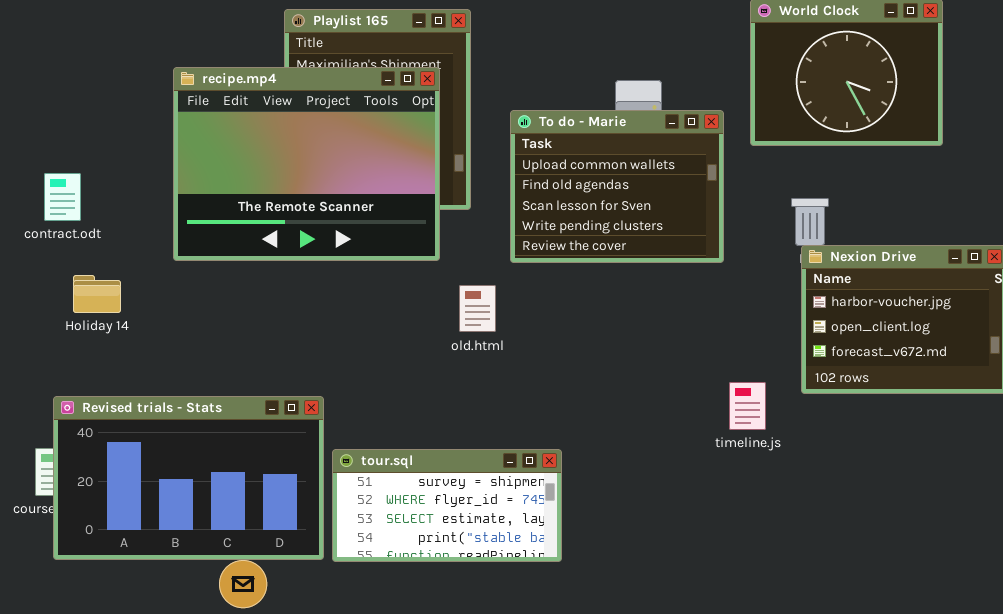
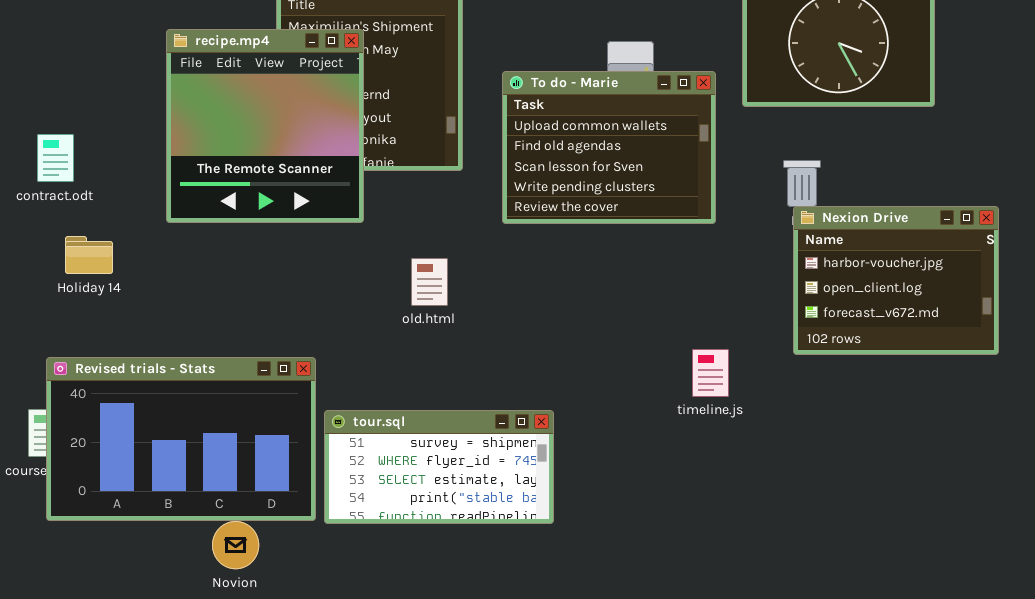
recipe.mp4: [173,67,440,261] -> [166,29,364,223], resized
old.html: [459,285,496,332] -> [411,258,448,306], moved
timeline.js: [729,382,766,430] -> [692,349,729,397], moved

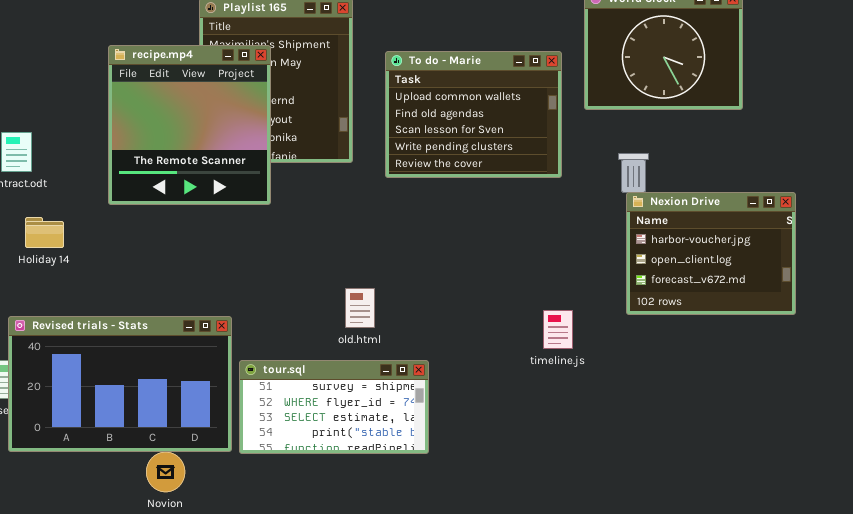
To do - Marie: [502,71,716,224] -> [385,51,562,178], moved
old.html: [411,258,448,306] -> [345,288,375,328], moved

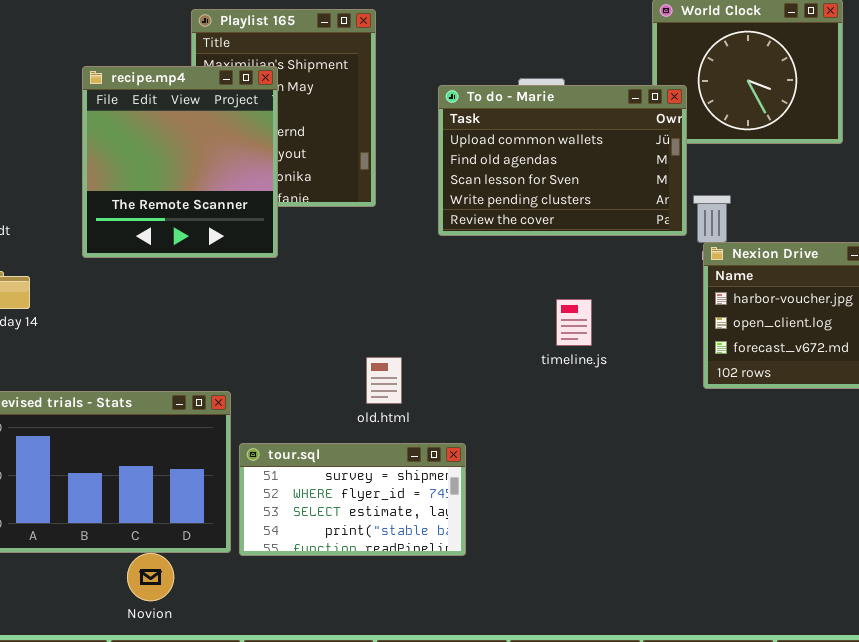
To do - Marie: [385,51,562,178] -> [438,85,687,236], moved, resized
timeline.js: [543,310,573,349] -> [556,299,592,346], moved

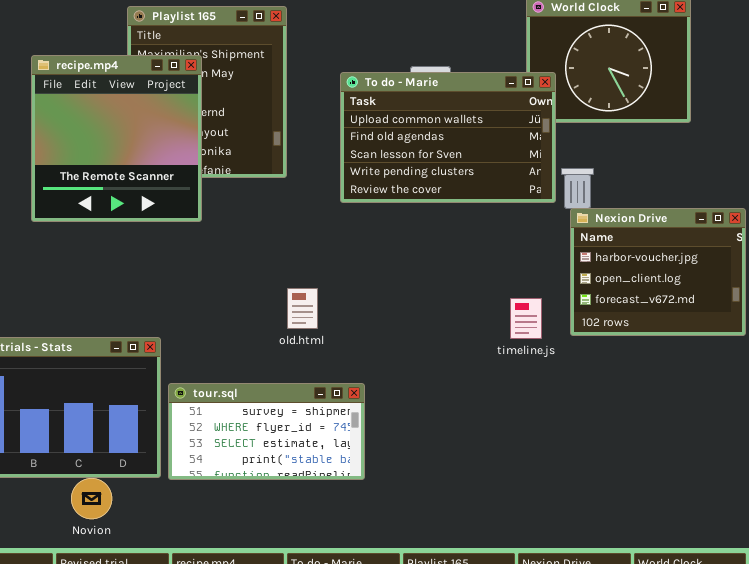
timeline.js: [556,299,592,346] -> [510,298,542,339], moved
old.html: [366,357,402,404] -> [287,288,318,329], moved

